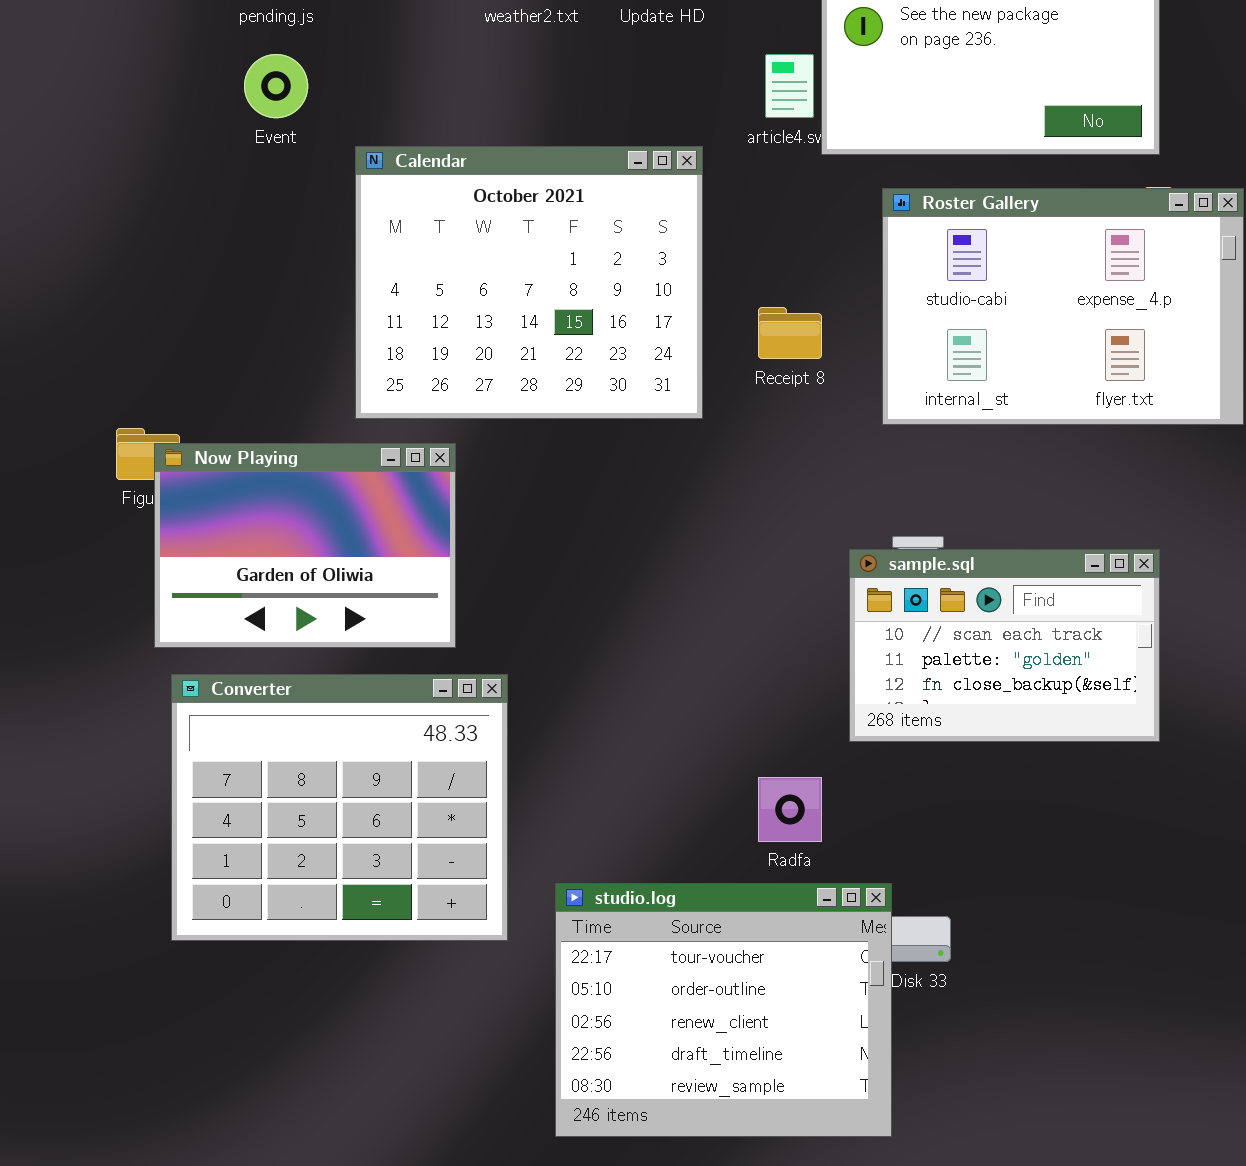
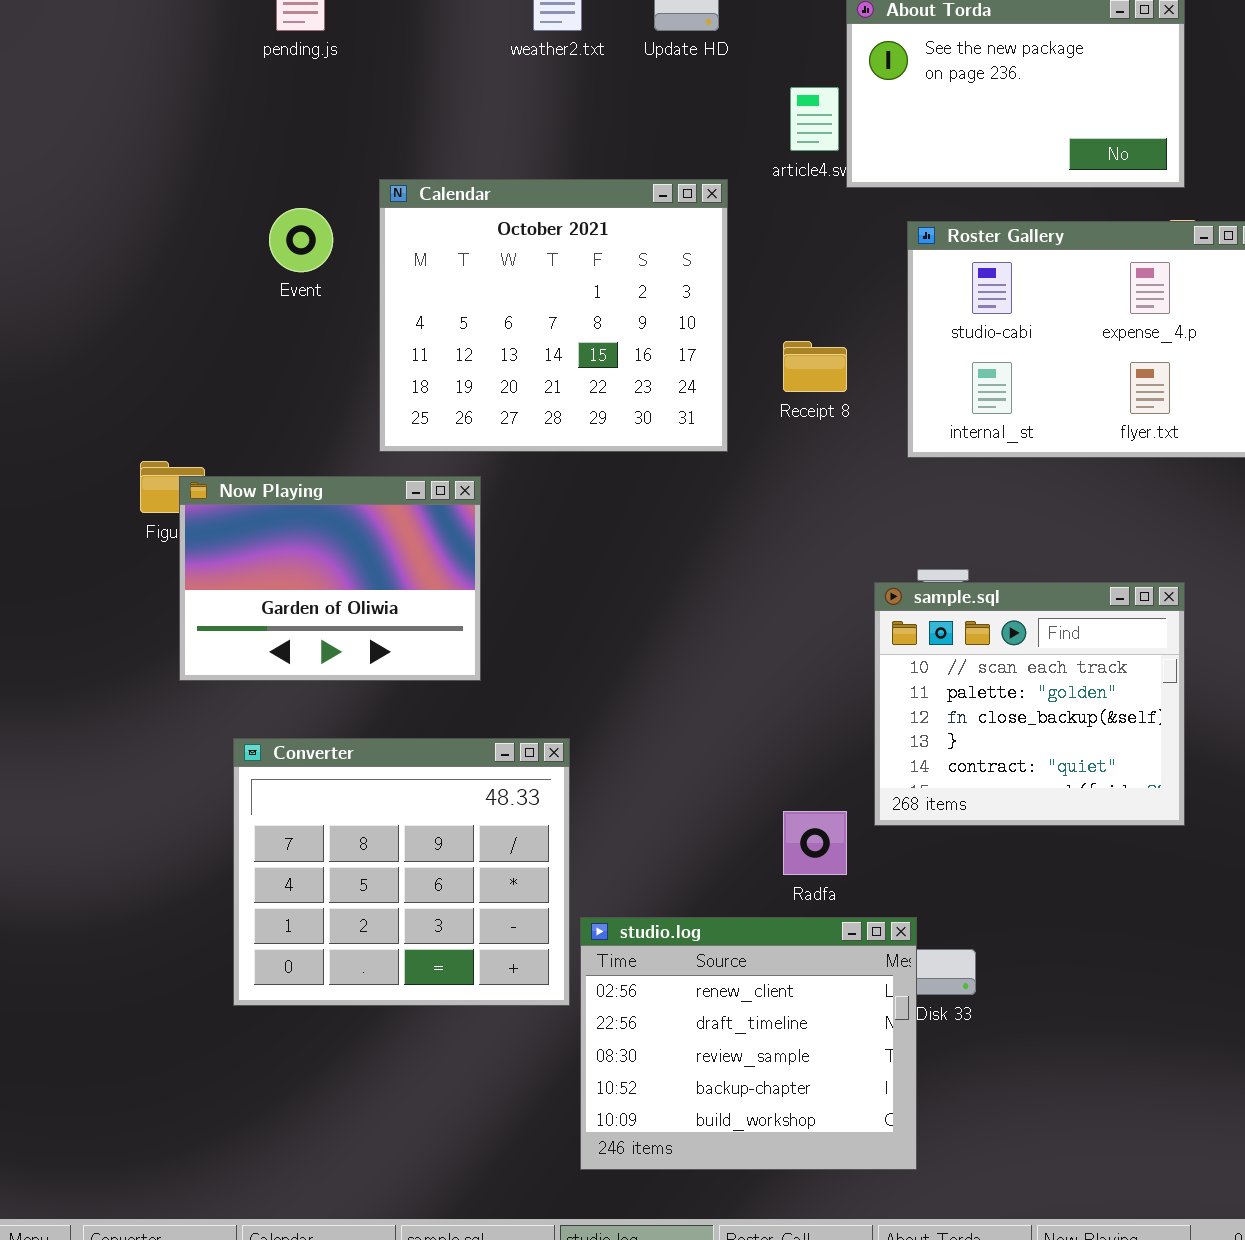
Event: [244,54,308,118] -> [269,208,333,272], moved
sample.sql: [849,549,1160,742] -> [874,582,1185,826], resized
Converter: [171,674,508,941] -> [233,738,570,1006], moved
studio.log: [555,883,892,1137] -> [580,917,917,1170], scrolled down 2 rows

